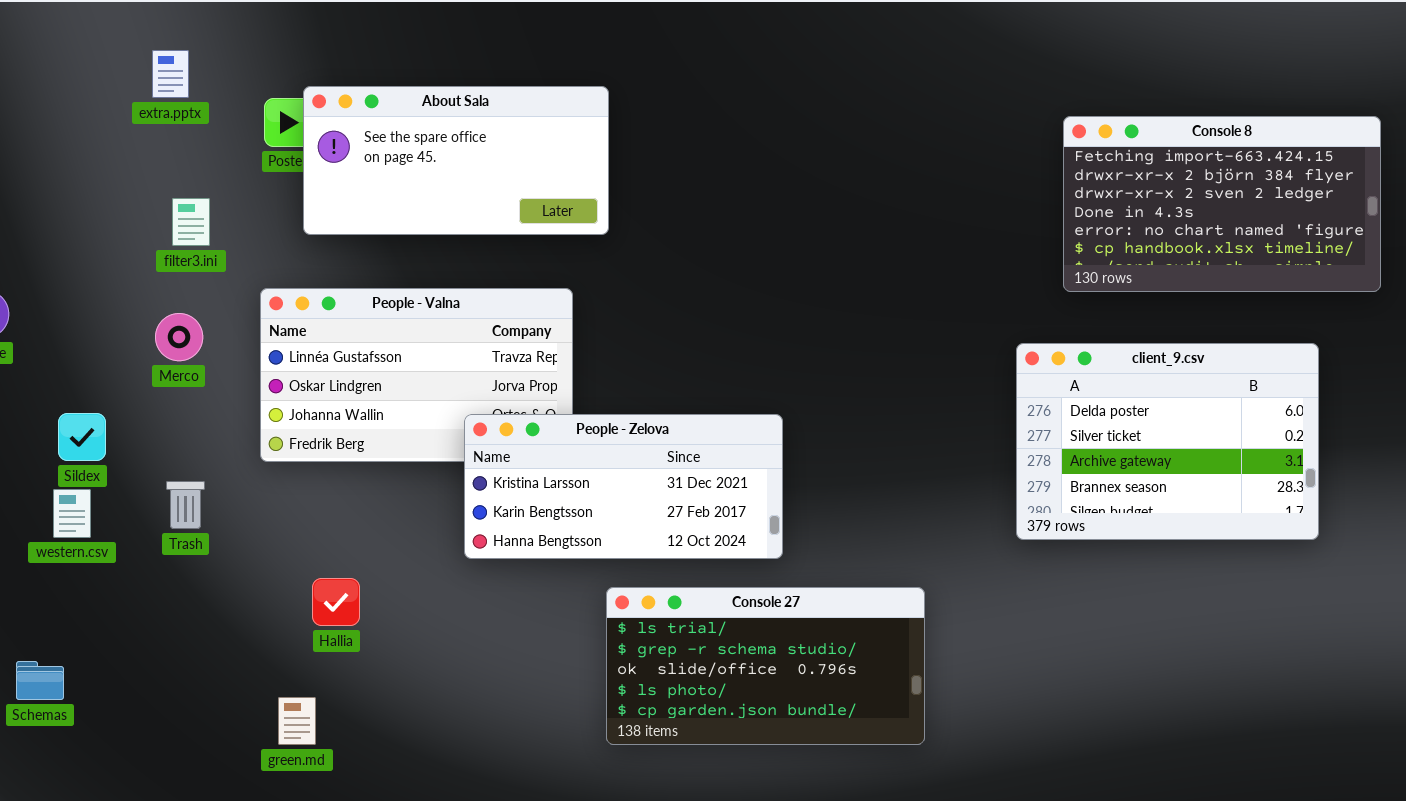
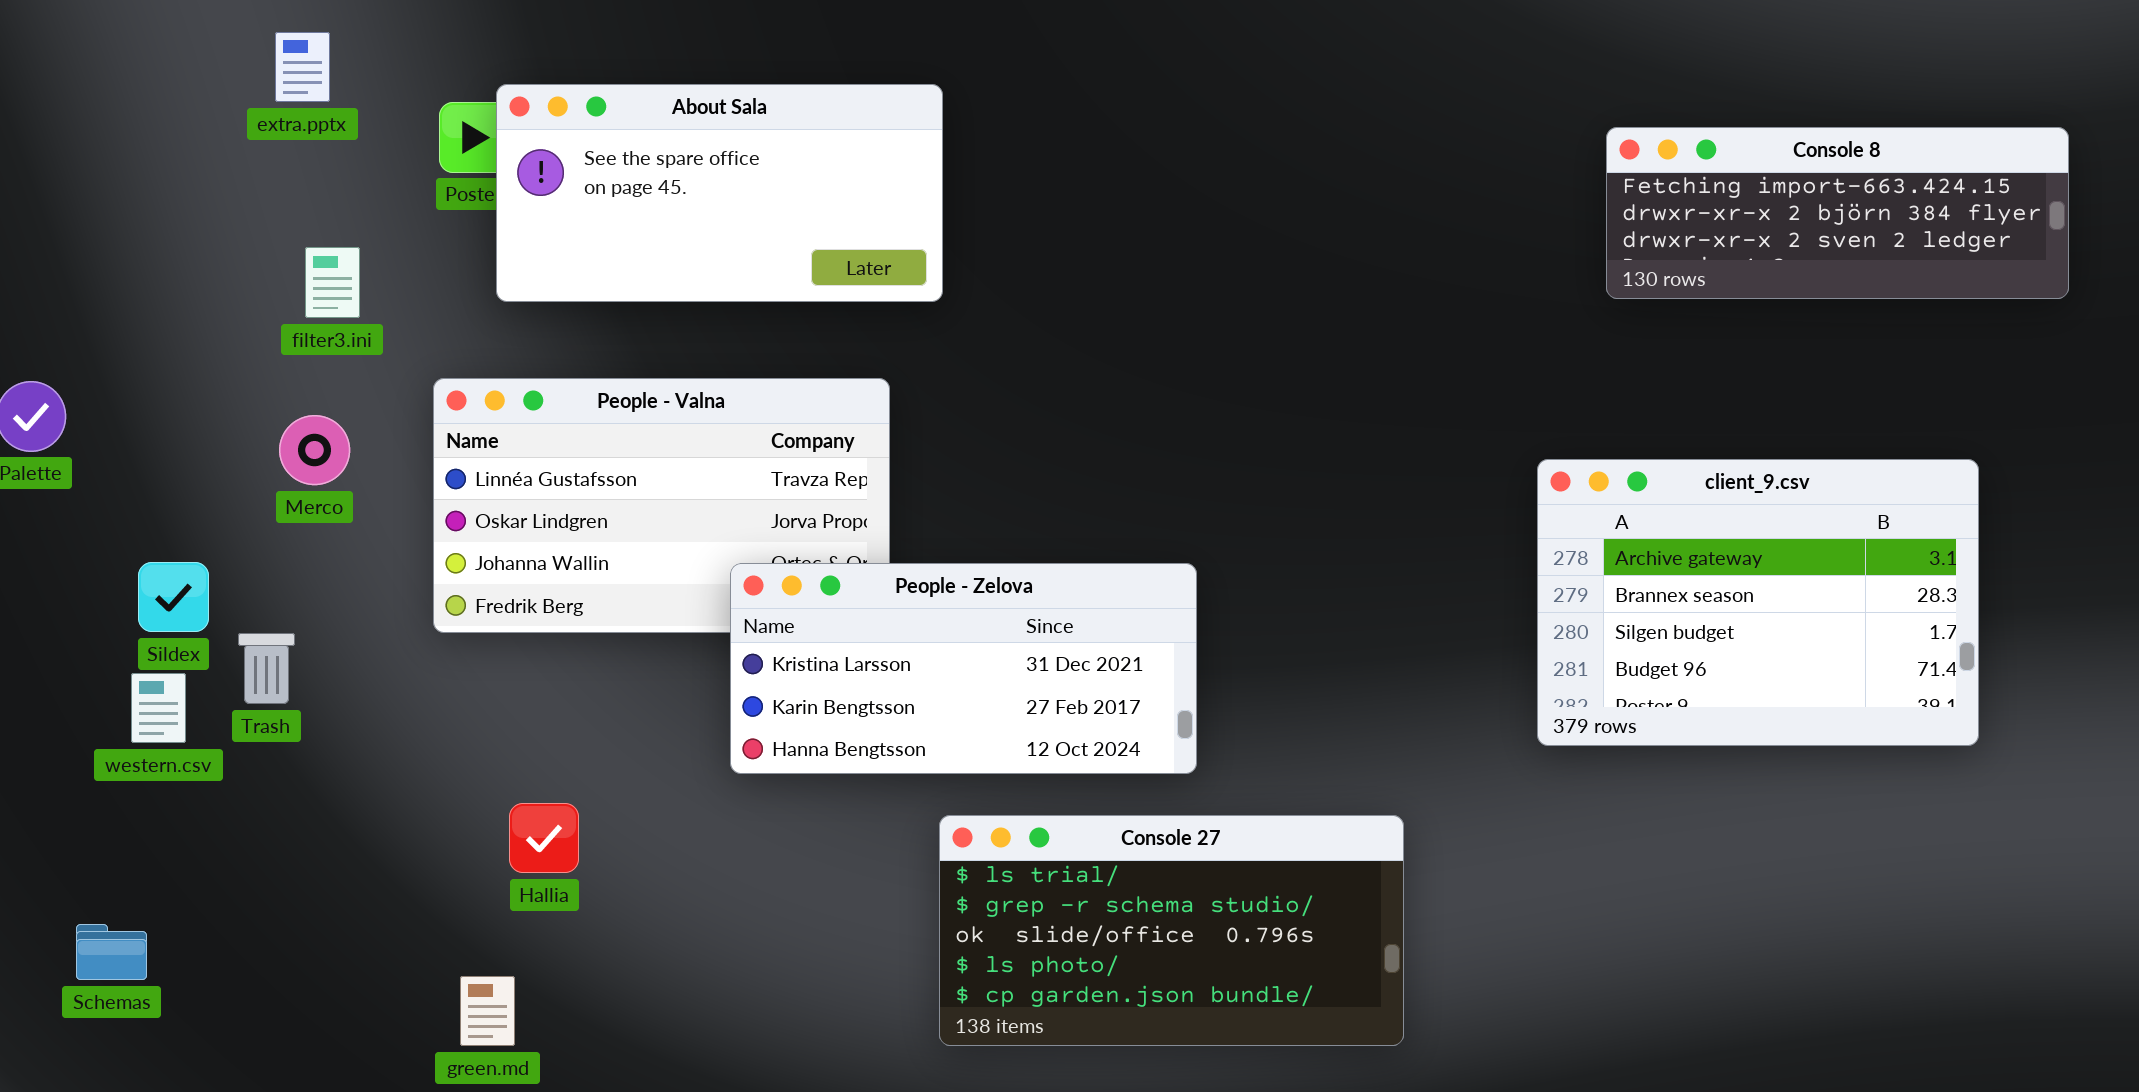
Console 8: [1063,116,1381,292] -> [1606,127,2069,299], resized
client_9.csv: [1016,343,1319,540] -> [1537,459,1979,746], scrolled down 2 rows
Trash: [166,481,205,529] -> [238,633,295,704], moved

